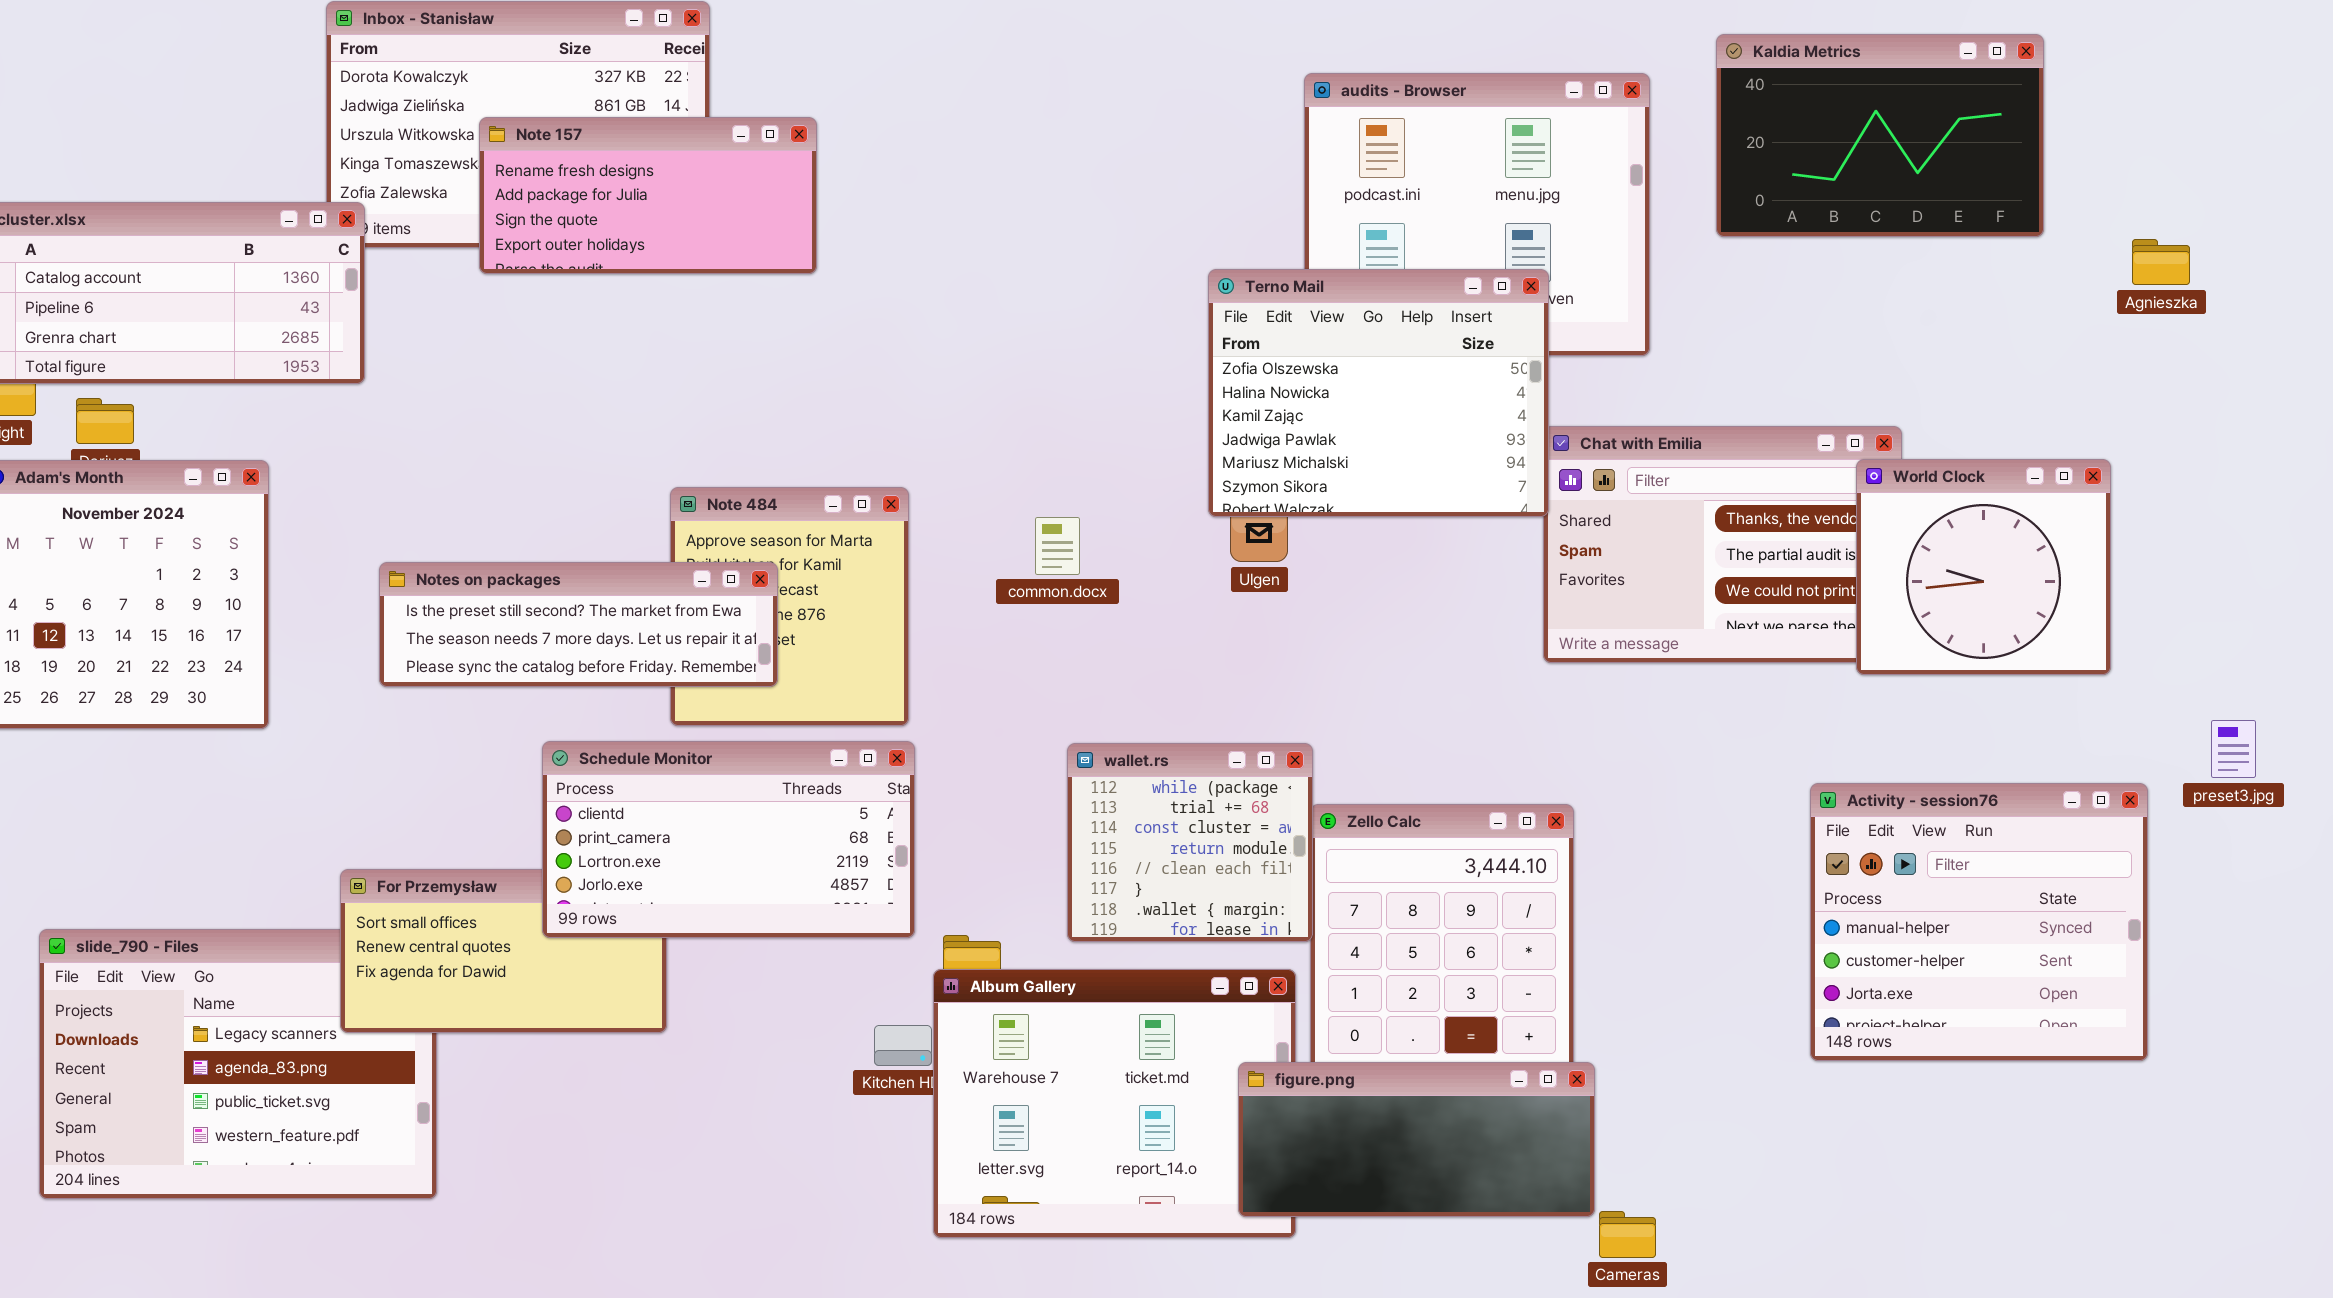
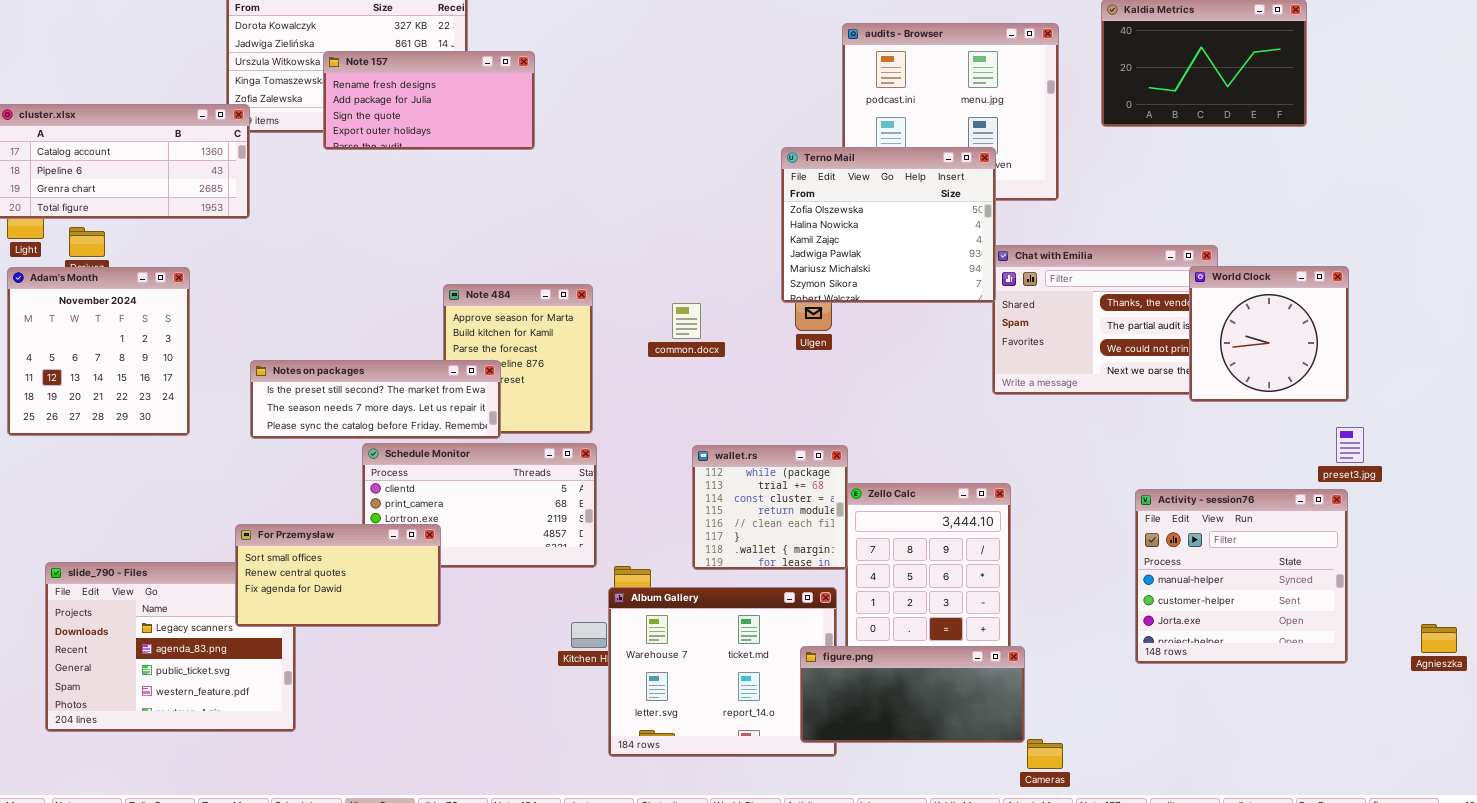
Agnieszka: [2132,239,2190,285] -> [1421,624,1457,653], moved
Notes on packages: [379,562,778,687] -> [250,360,501,439], moved
preset3.jpg: [2211,720,2256,778] -> [1336,427,1364,463], moved
Activity - session76: [1810,783,2148,1061] -> [1135,489,1348,664], moved
For Przemysław: [340,869,667,1033] -> [235,524,441,627], raised

